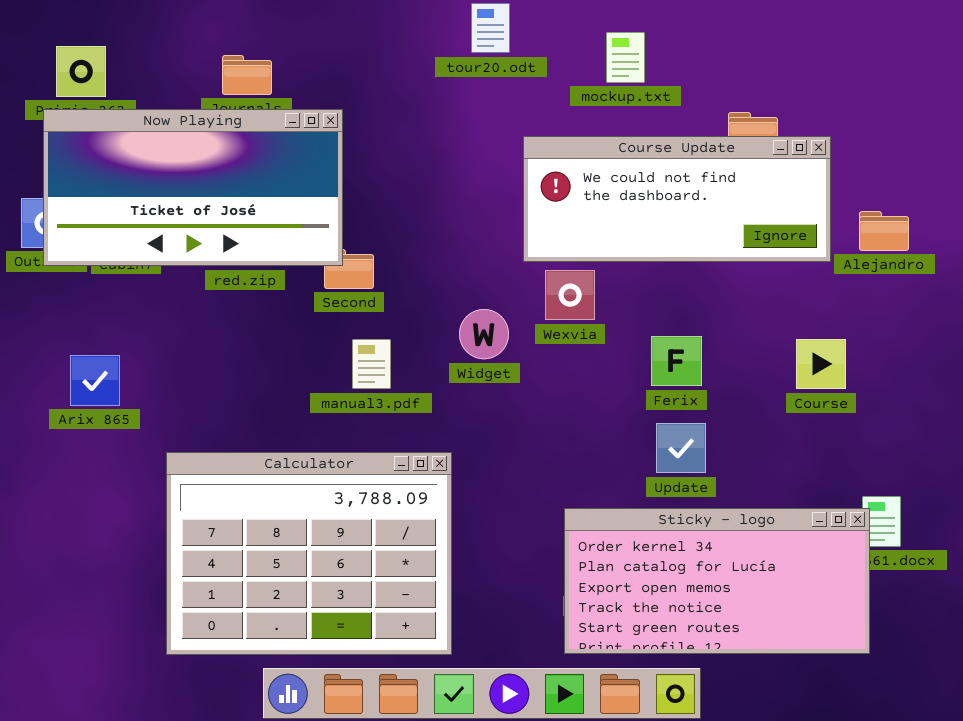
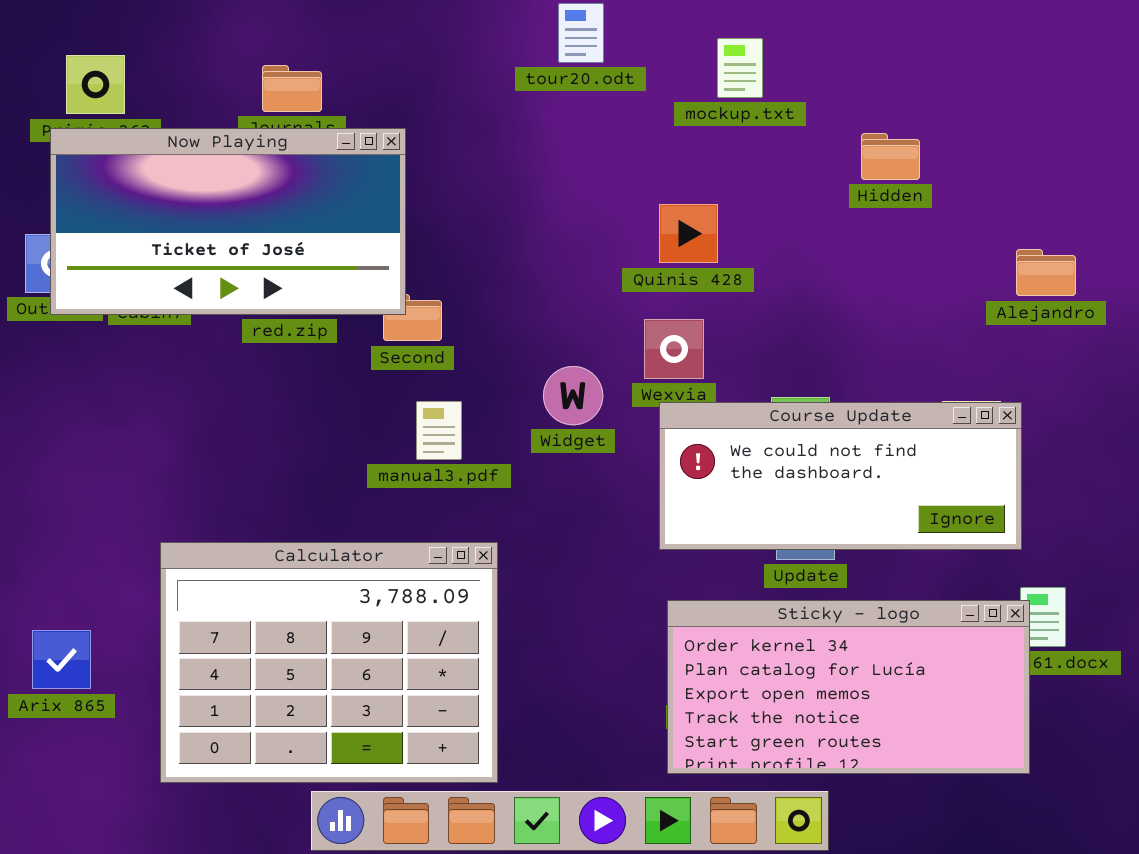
Course Update: [523,136,831,262] -> [659,402,1022,550], moved
Arix 865: [70,355,120,406] -> [32,630,91,689], moved
Calculator: [166,452,452,655] -> [160,542,498,783], moved

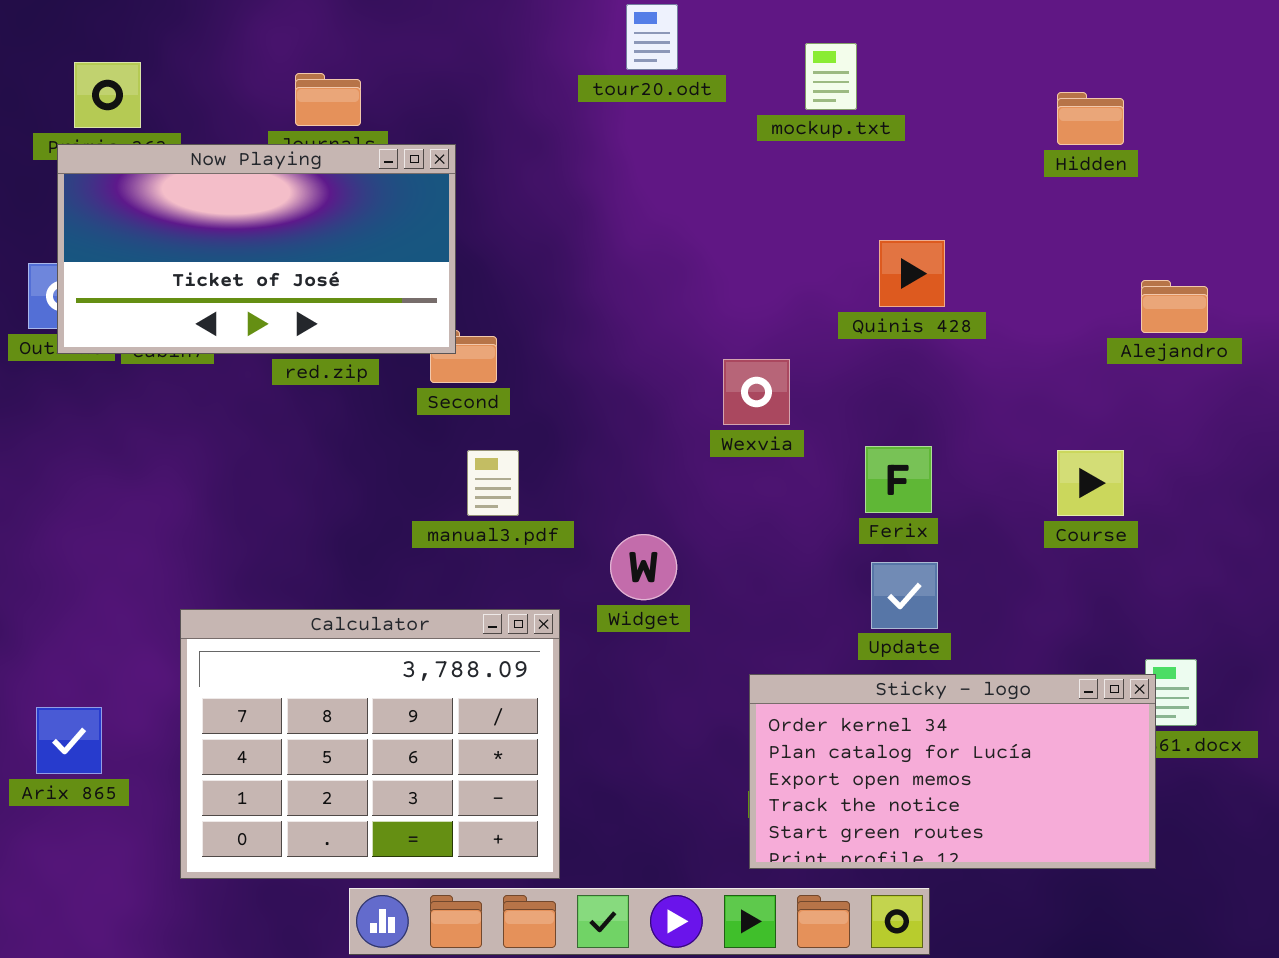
Hidden: [861,133,920,180] -> [1057,92,1124,145], moved
Quinis 428: [659,204,718,263] -> [879,240,945,307], moved
Widget: [543,366,603,425] -> [610,534,677,600], moved
Course Update: [659,402,1022,550] -> none, closed

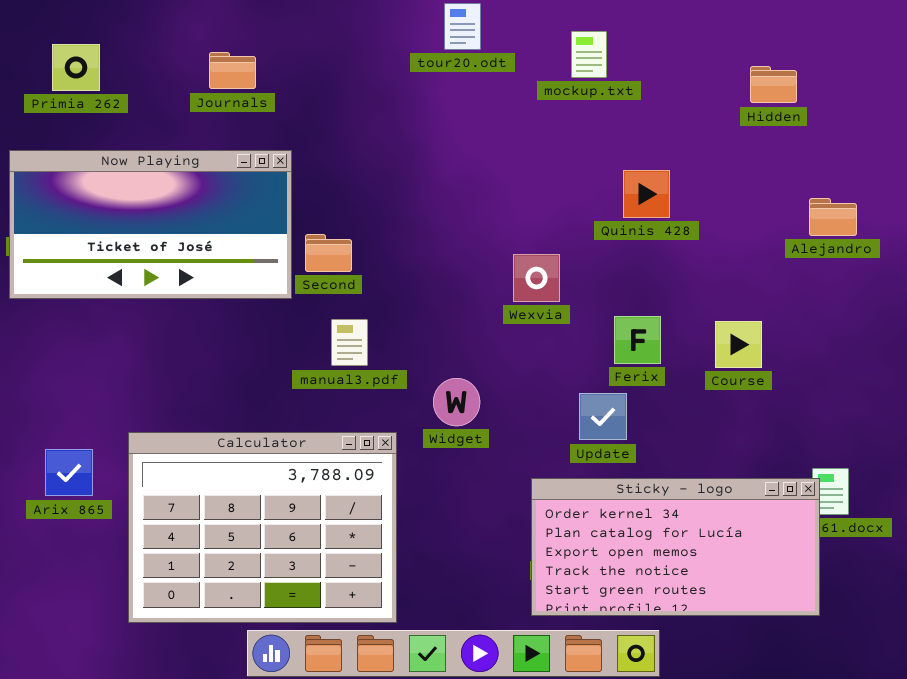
Now Playing: [57,144,456,354] -> [9,150,292,299], moved
Course: [1057,450,1124,516] -> [715,321,762,368], moved
Update: [871,562,938,629] -> [579,393,627,440], moved
Arix 865: [36,707,102,774] -> [45,449,93,496], moved

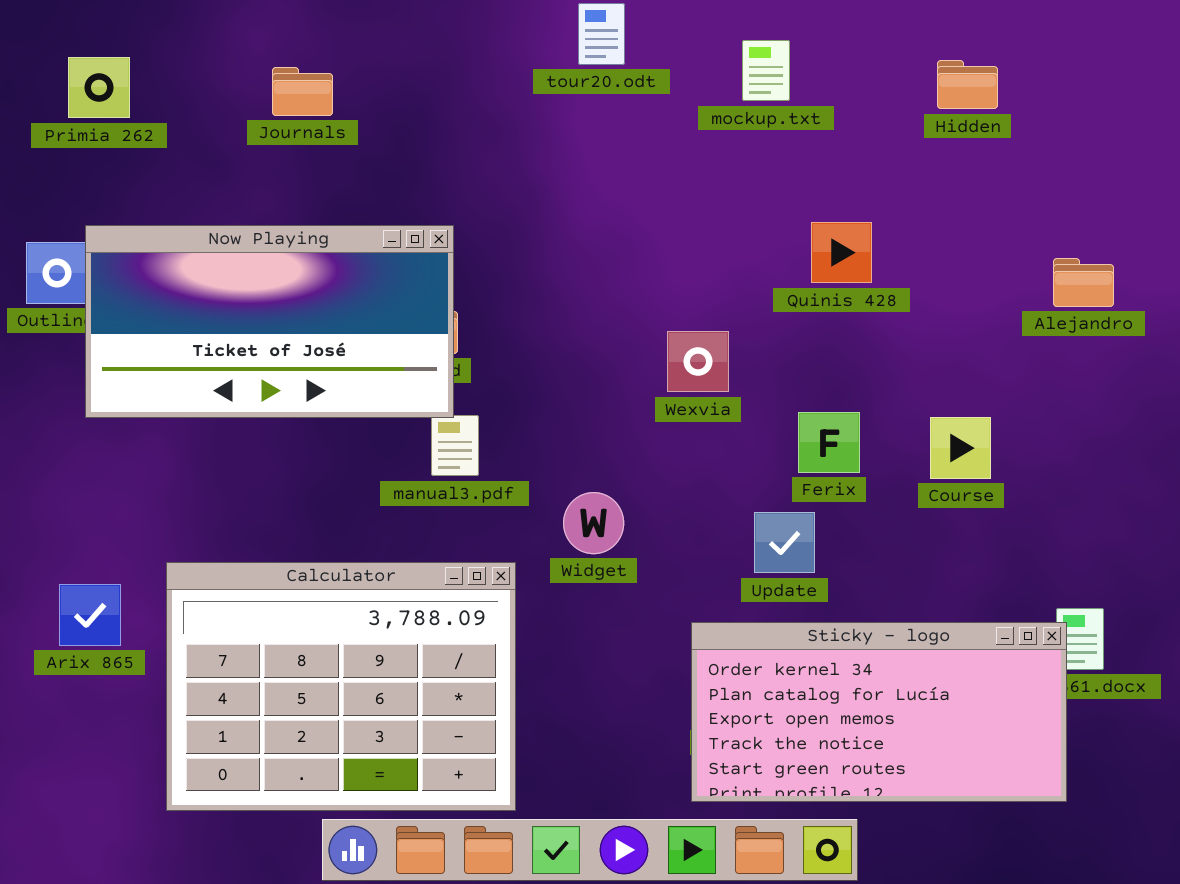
Hidden: [750,66,797,103] -> [937,60,998,109], moved
Now Playing: [9,150,292,299] -> [85,225,454,418], moved

